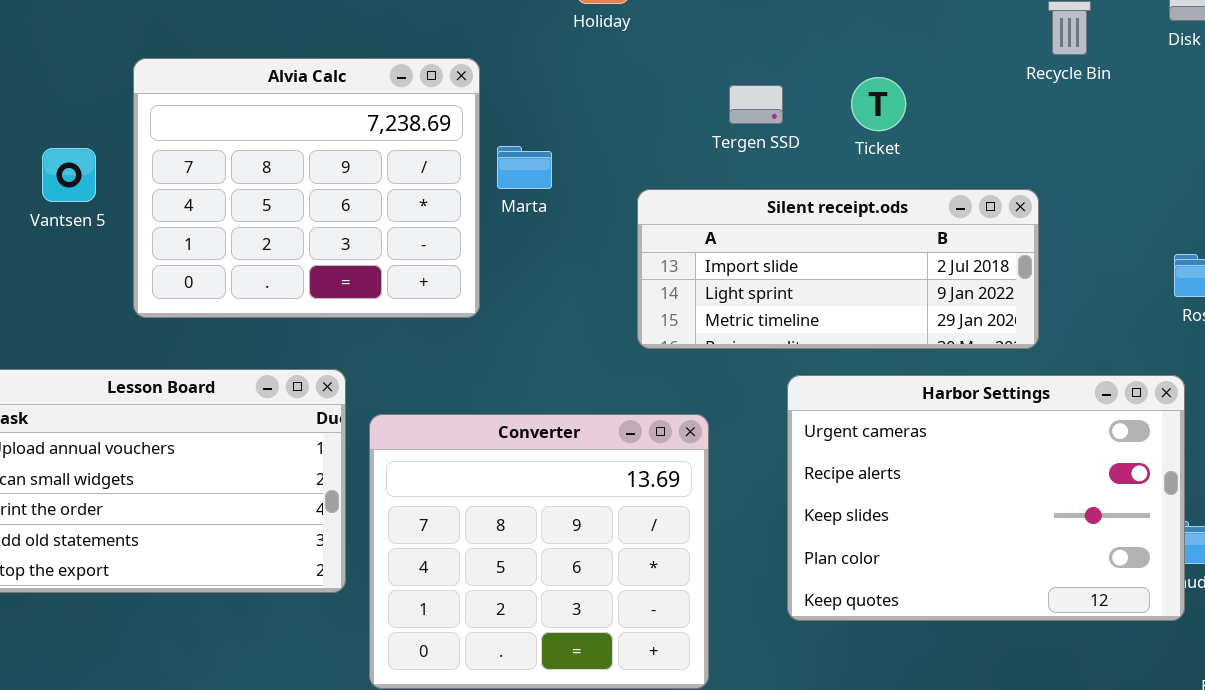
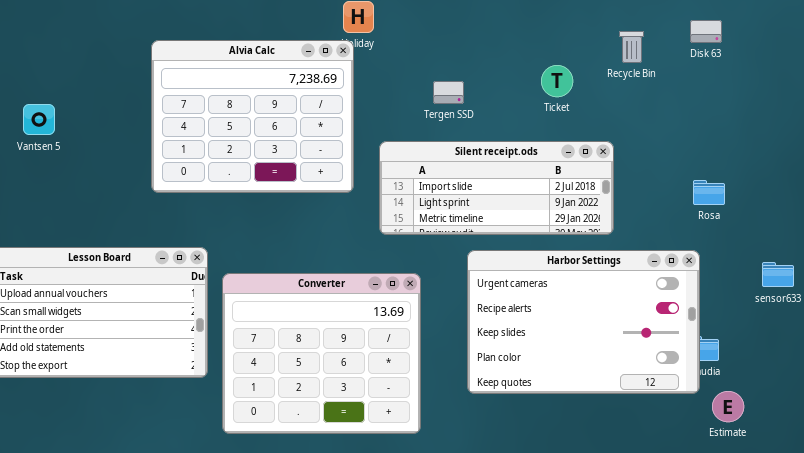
Alvia Calc: [133,58,480,318] -> [151,40,354,193], moved
Ticket: [851,77,906,131] -> [541,65,573,97], moved
Vantsen 5: [42,148,96,202] -> [23,104,55,135], moved

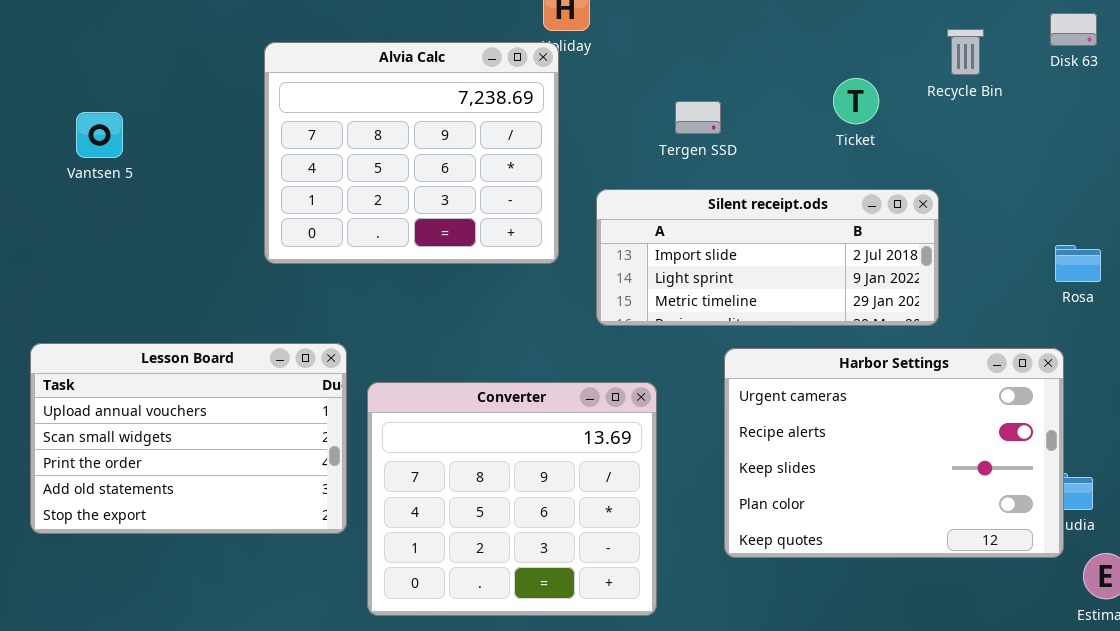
Vantsen 5: [23,104,55,135] -> [76,112,123,158], moved

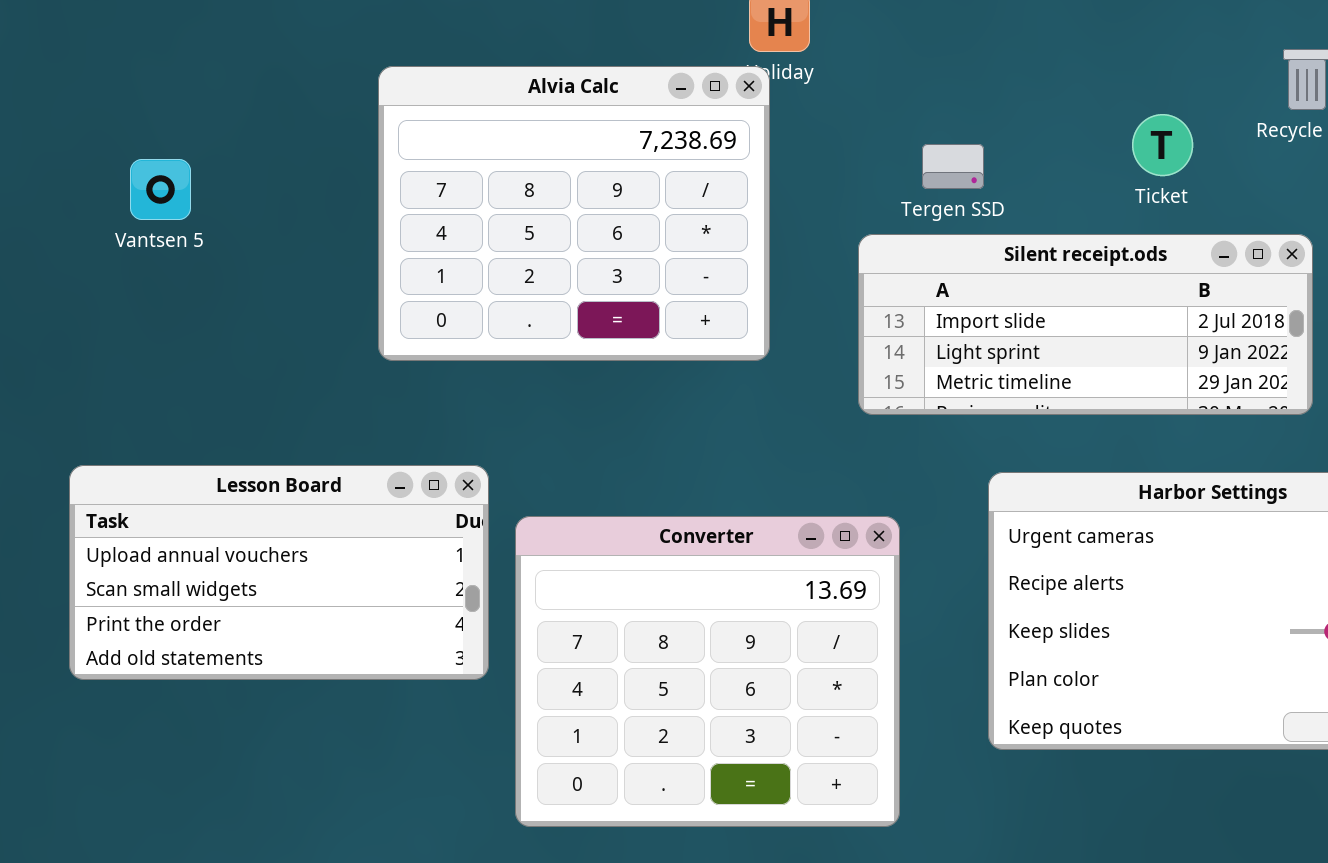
Silent receipt.ods: [596,189,939,326] -> [858,234,1313,415], moved
Lesson Board: [30,343,347,534] -> [69,465,489,680], resized

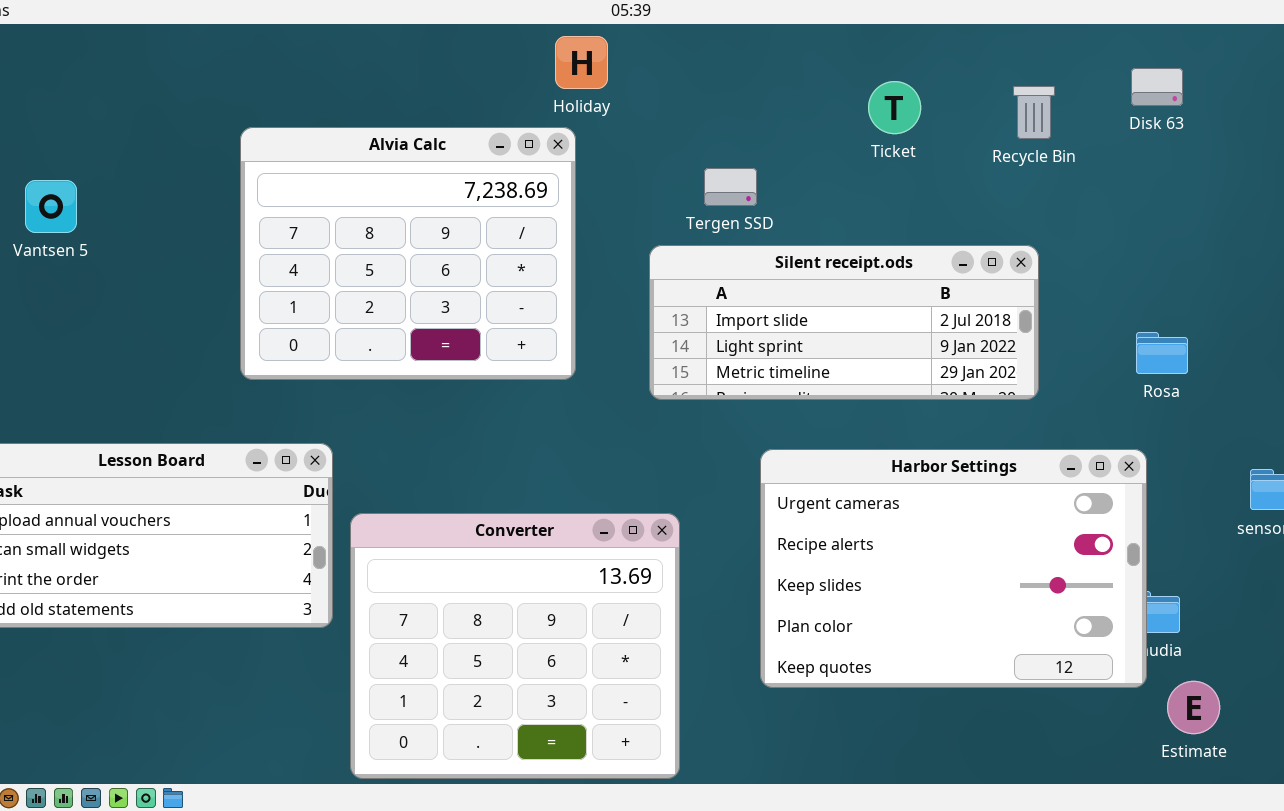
Alvia Calc: [378,66,770,361] -> [240,127,576,380], moved
Ticket: [1132,114,1193,176] -> [868,81,921,134], moved
Converter: [515,516,900,827] -> [350,513,680,779], moved

